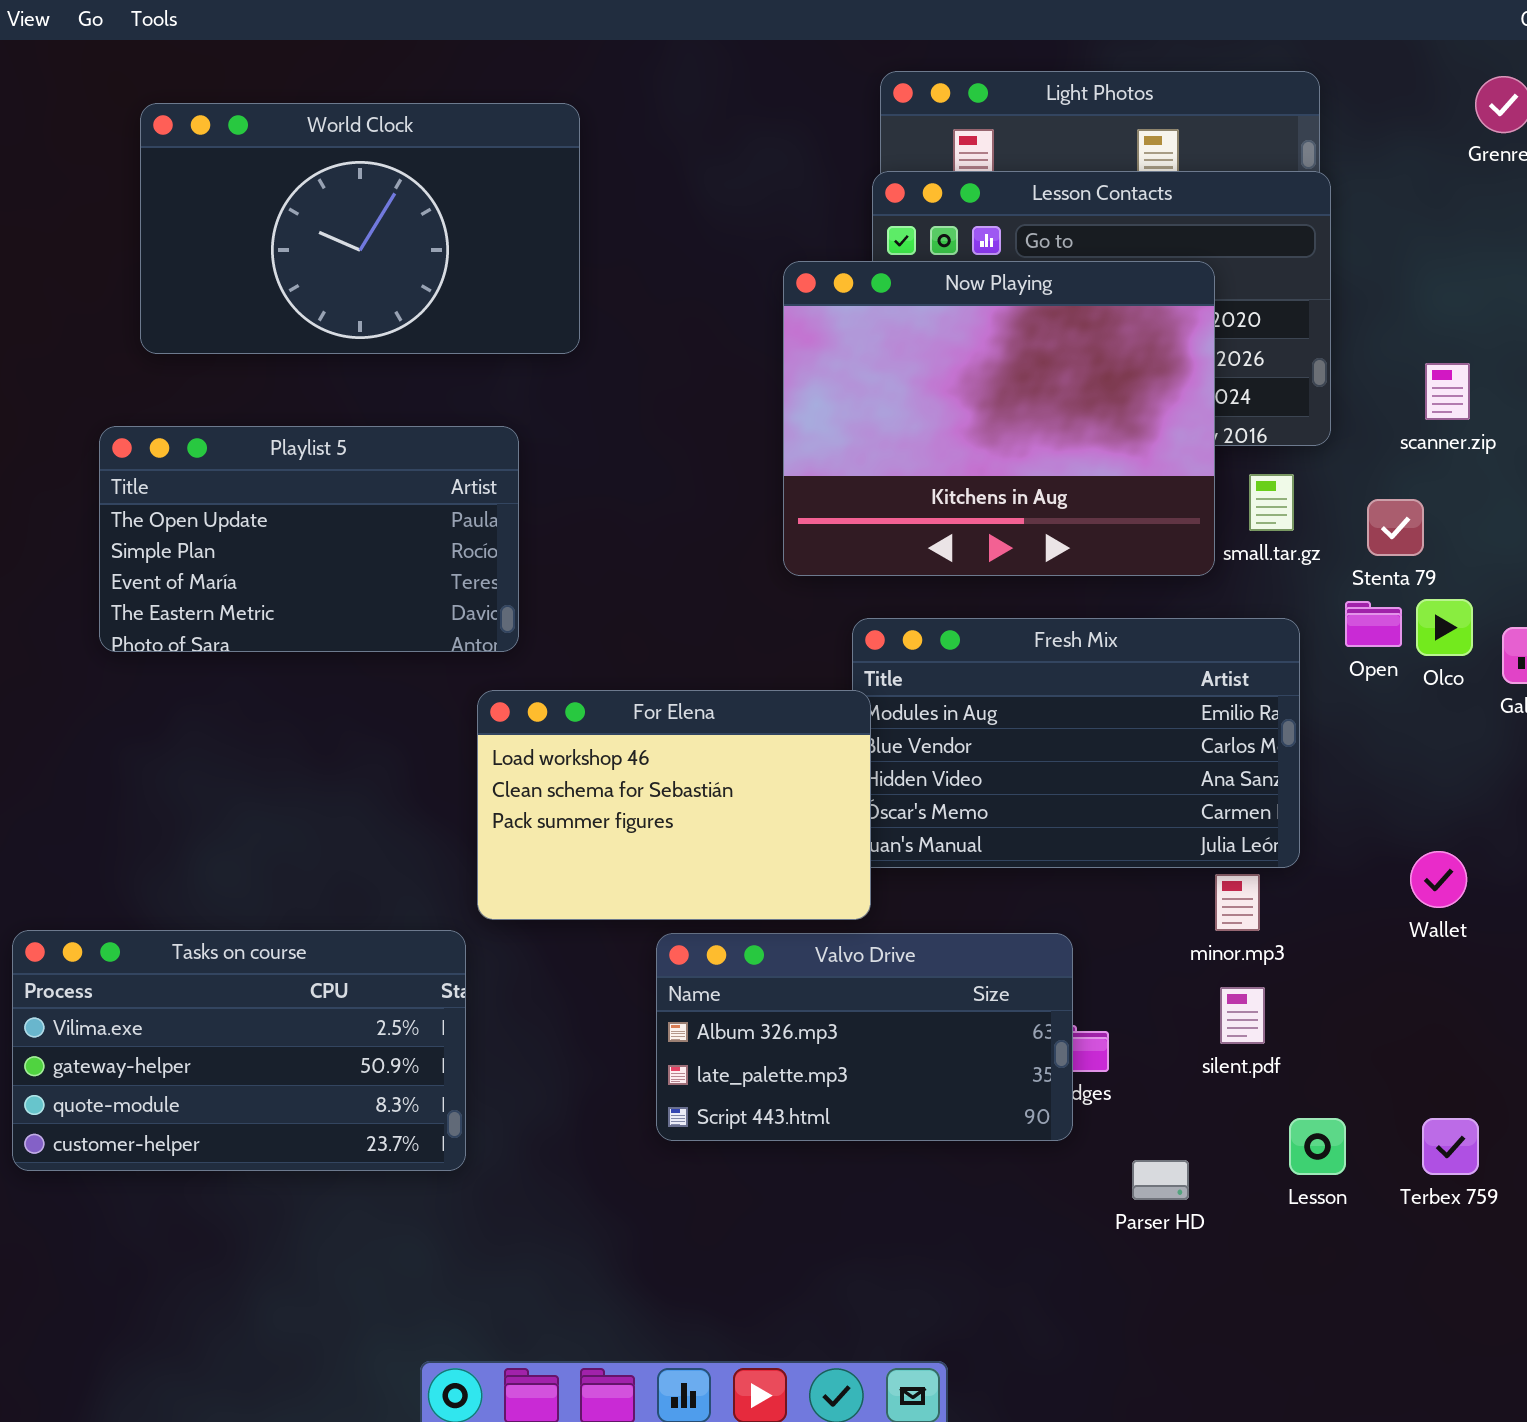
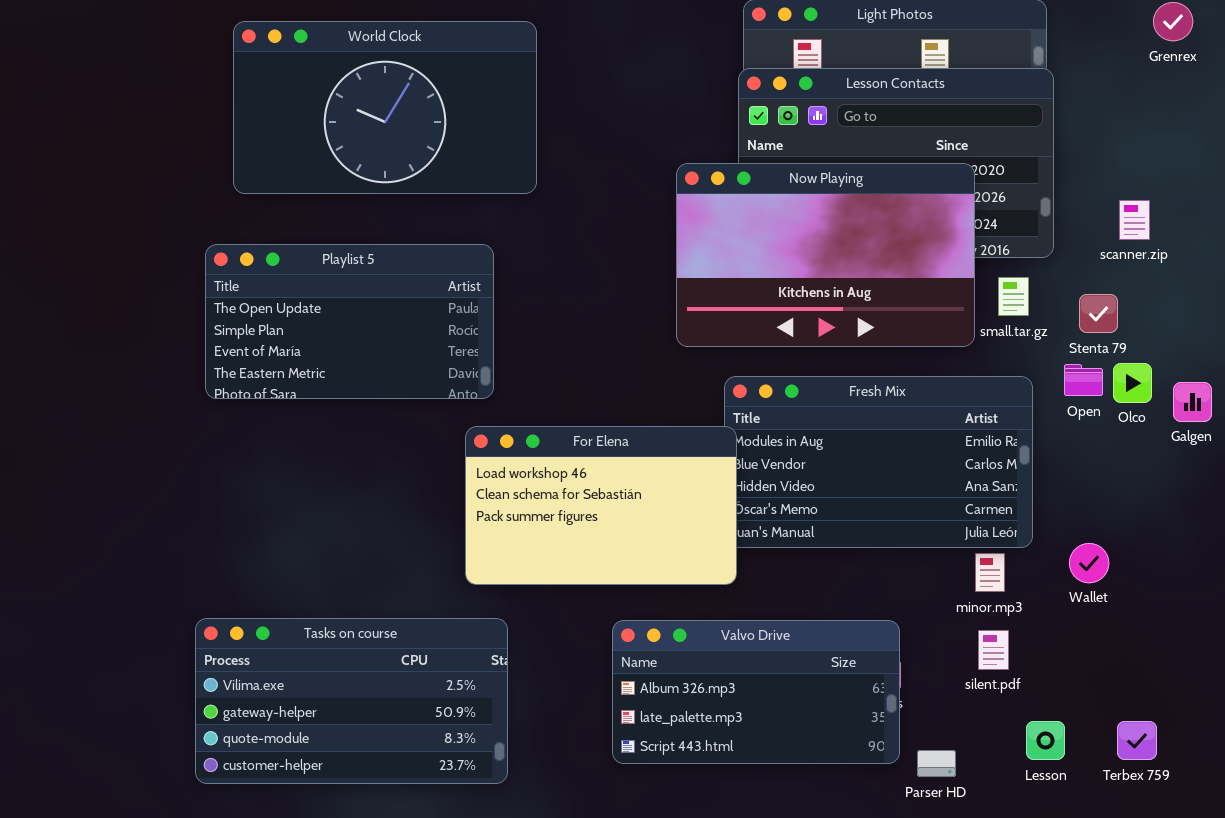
Now Playing: [783,261,1215,576] -> [676,163,975,347], resized
Wallet: [1410,851,1467,908] -> [1069,543,1109,583], moved
Tasks on course: [12,930,466,1171] -> [195,618,508,784], moved
Valvo Drive: [656,933,1073,1141] -> [612,620,900,764], moved

